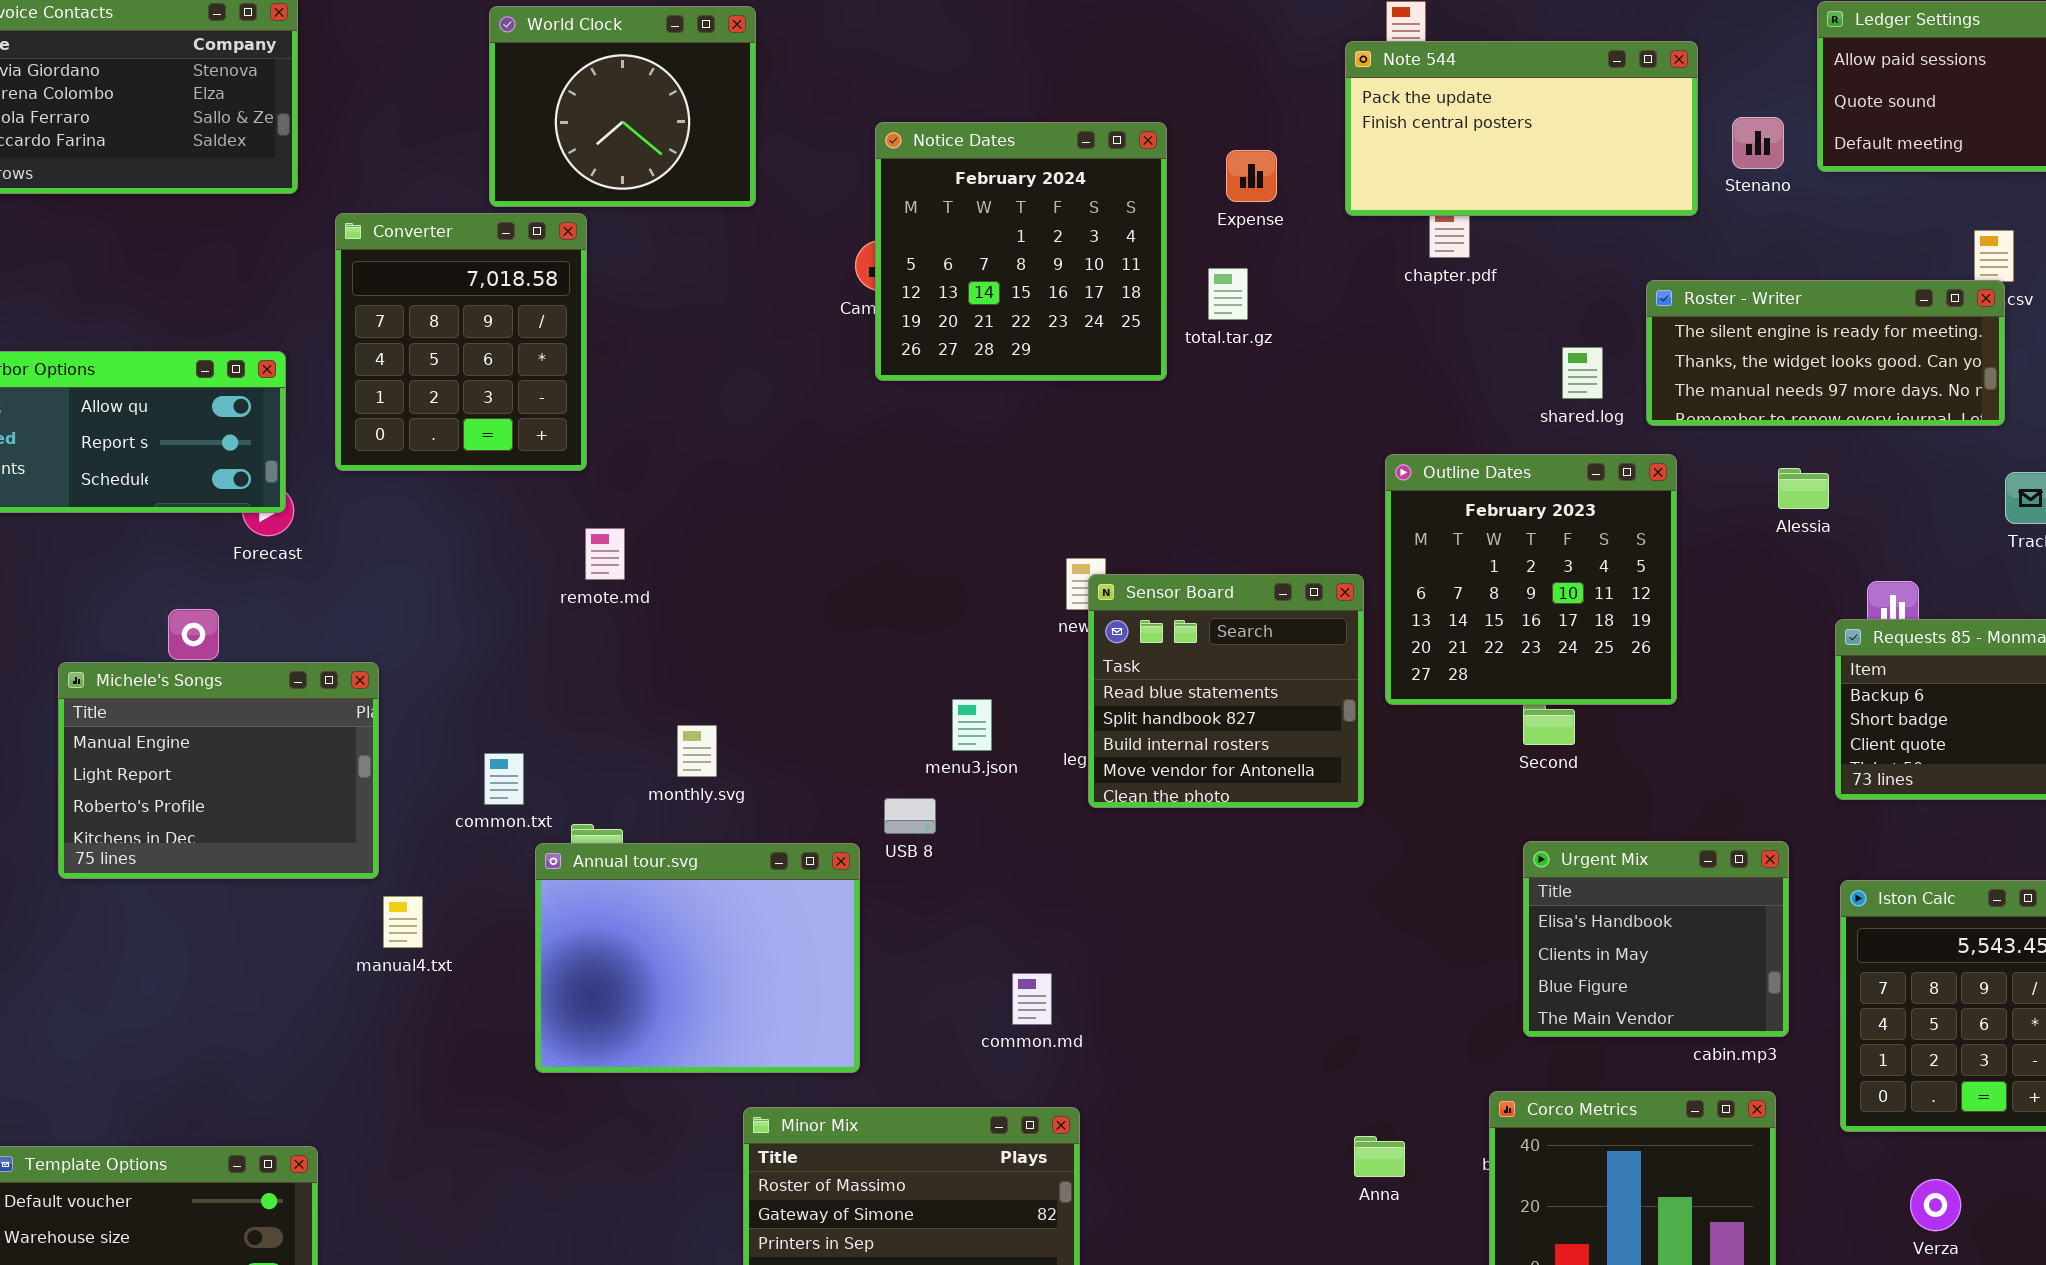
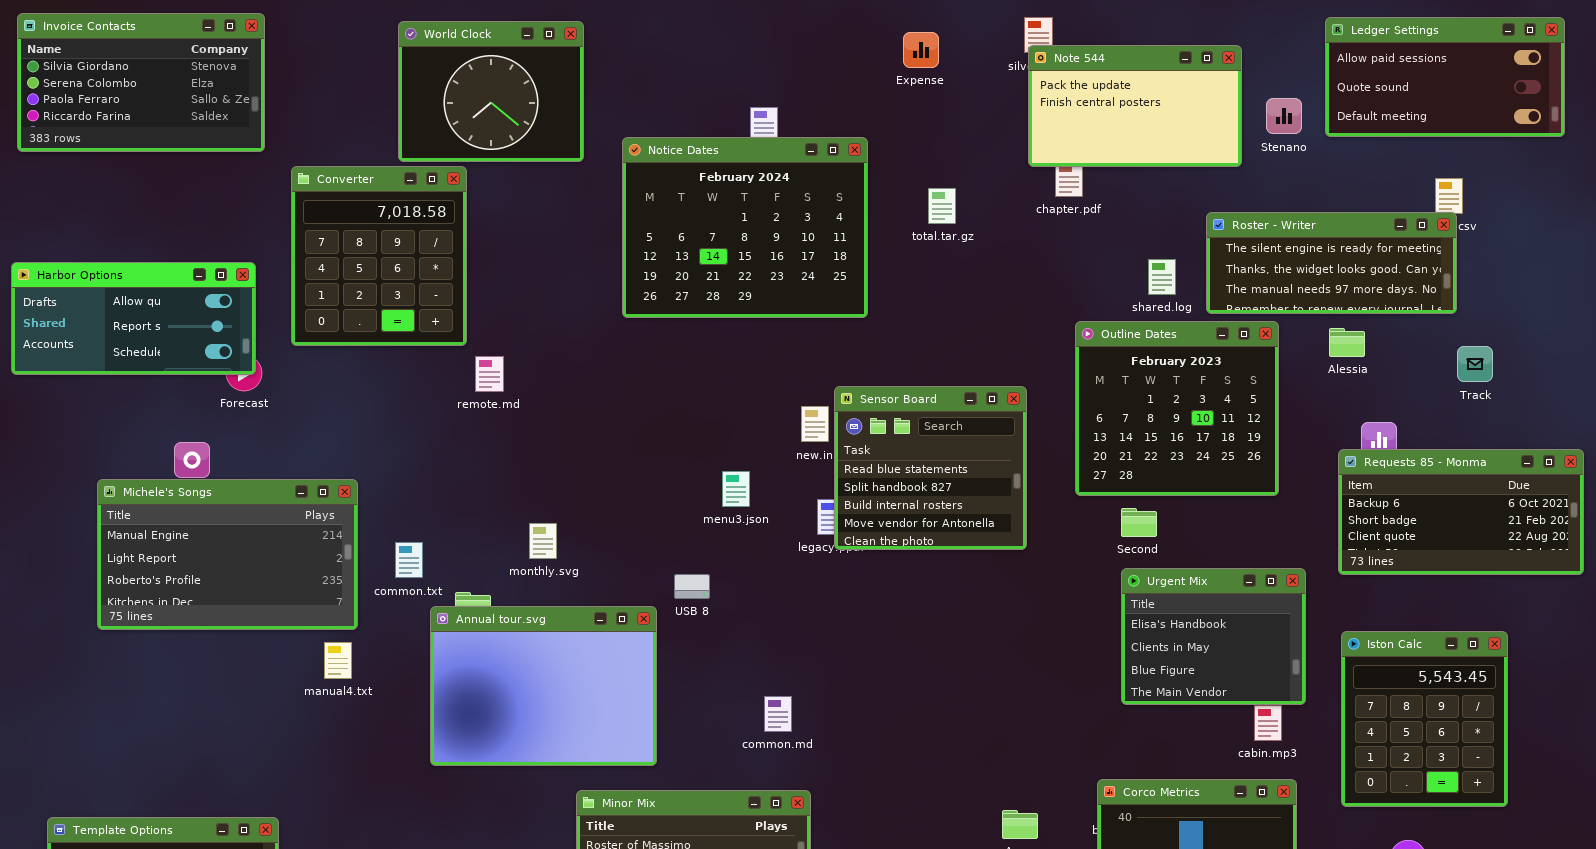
Note 544: [1345,41,1698,216] -> [1028,45,1242,167], resized
Notice Dates: [875,122,1167,381] -> [622,137,868,318], moved, resized
Expense: [1226,150,1277,202] -> [903,32,939,68], moved
total.tar.gz: [1208,268,1248,320] -> [928,188,956,224], moved
Outline Dates: [1385,454,1677,705] -> [1075,321,1279,496], moved
Alessia: [1778,468,1829,509] -> [1329,328,1365,357], moved
remote.md: [585,528,625,580] -> [475,356,504,392], moved
Sensor Board: [1088,574,1364,808] -> [834,386,1027,550], moved
Michele's Songs: [58,662,379,879] -> [97,479,358,630], resized
menu3.json: [952,699,992,751] -> [722,471,750,507], moved
Urgent Mix: [1523,841,1789,1037] -> [1121,568,1306,705], moved

